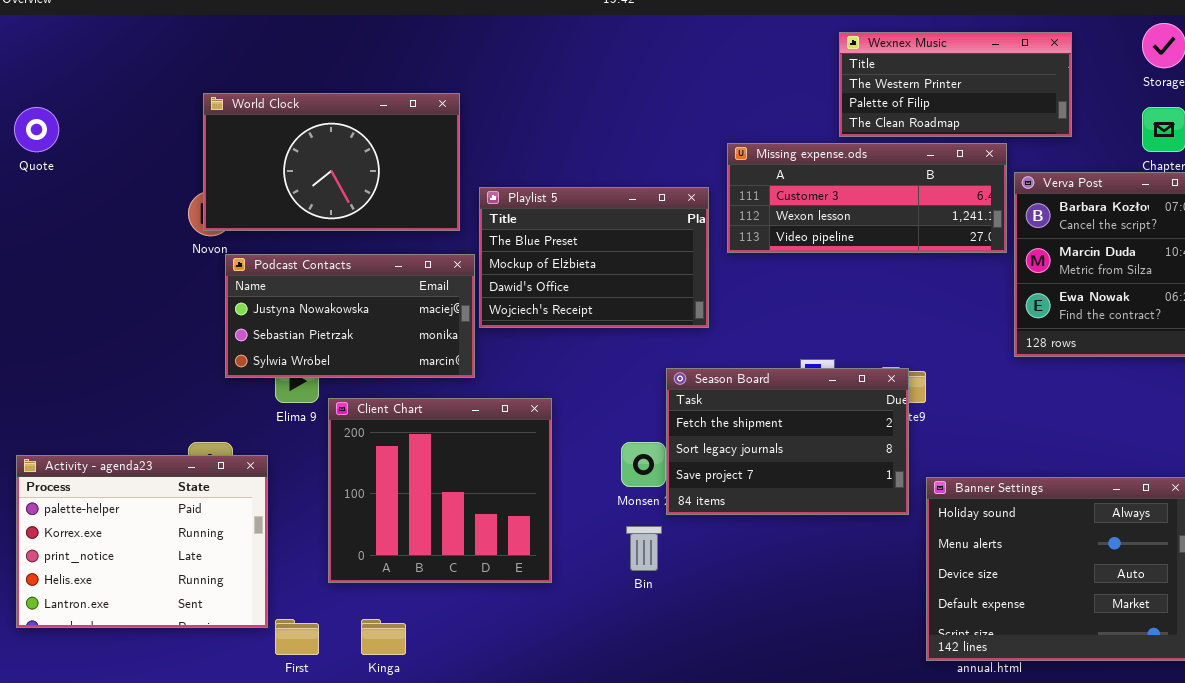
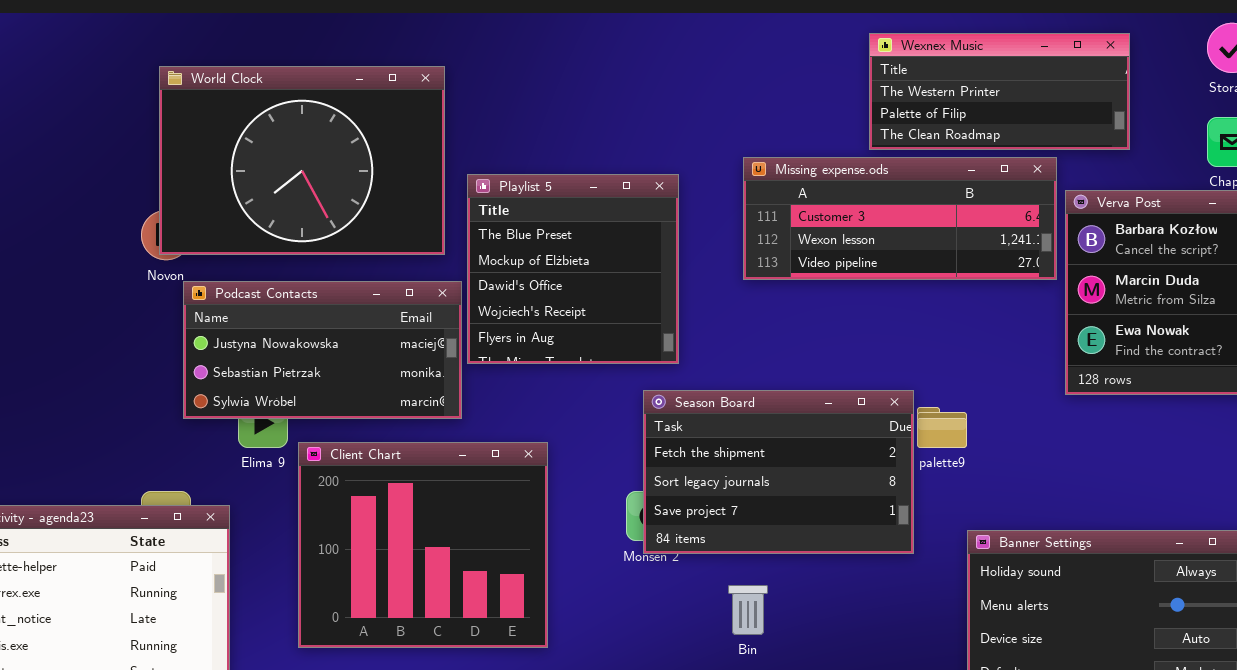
World Clock: [203,93,460,231] -> [159,66,445,255], resized
Playlist 5: [479,187,709,328] -> [467,174,679,364], resized
Season Board: [666,368,909,515] -> [643,390,914,554], moved
Bin: [626,526,662,571] -> [728,585,768,635], moved

